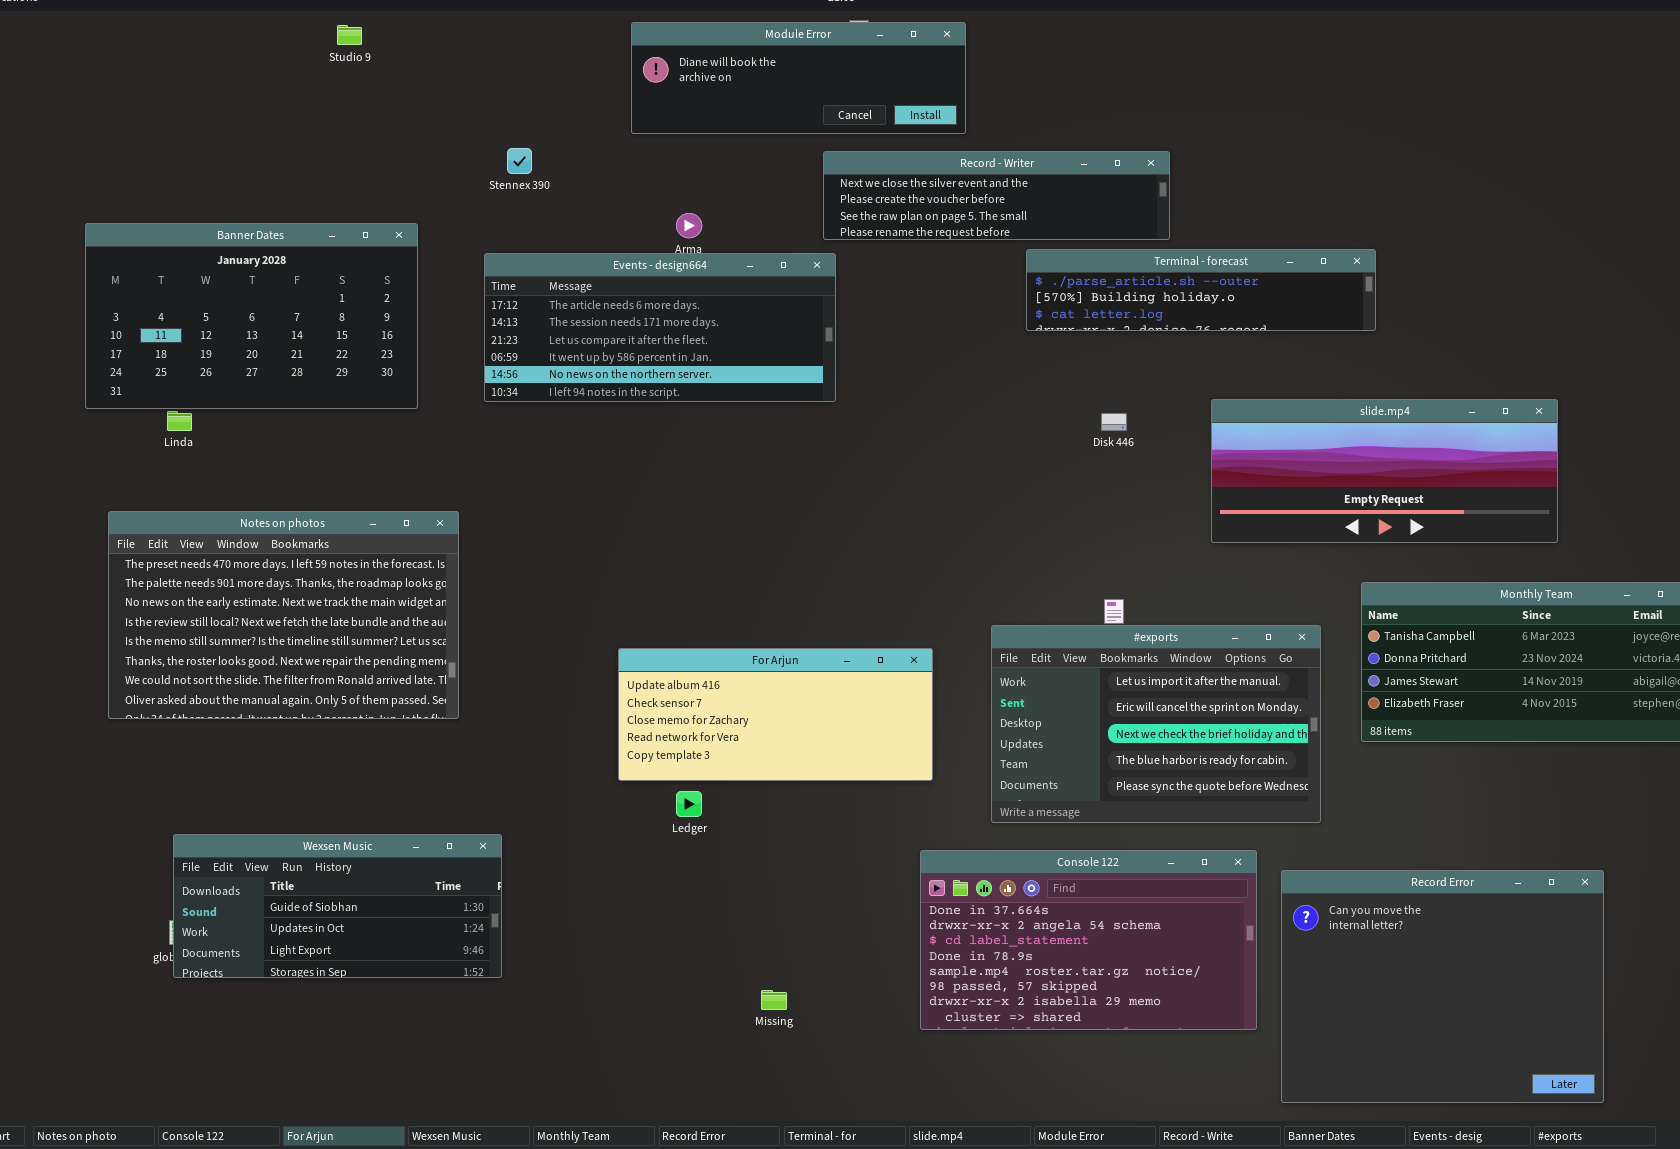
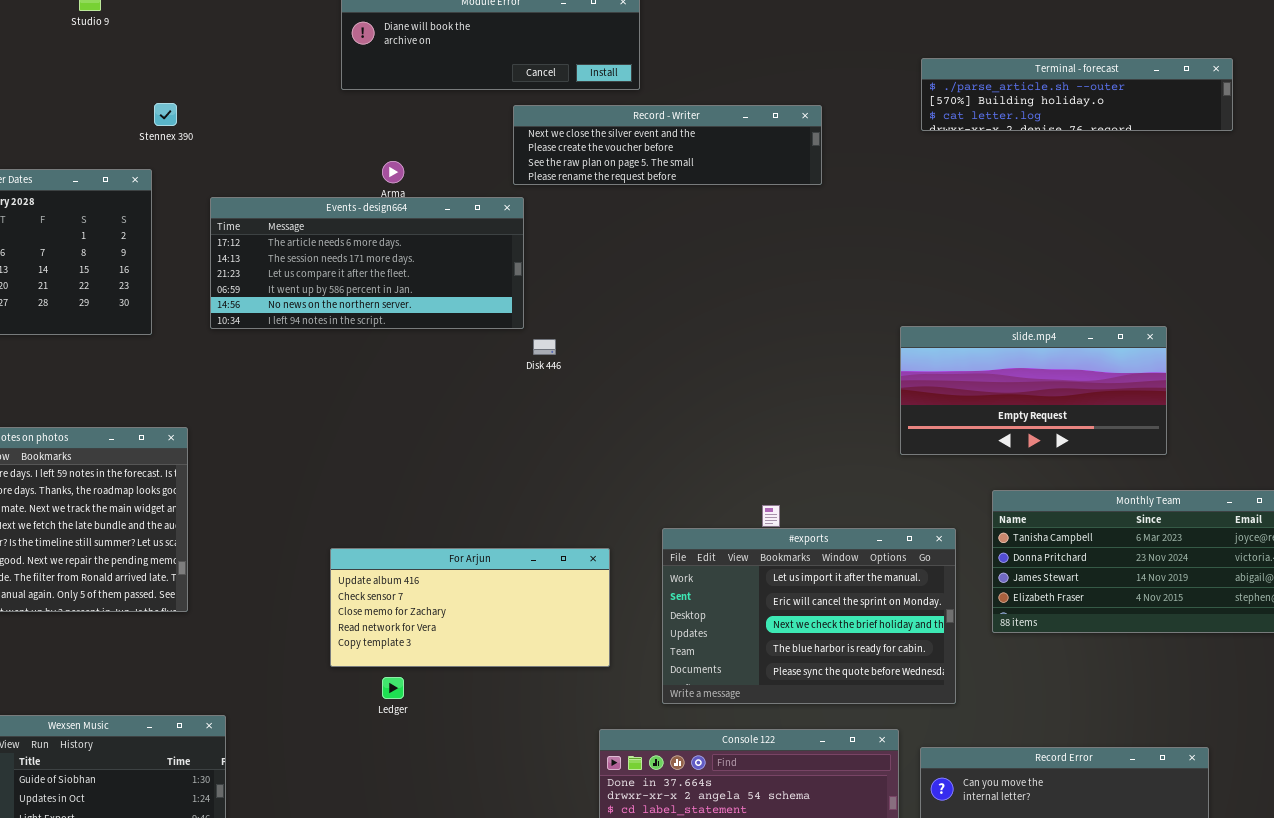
Stennex 390: [507,148,532,174] -> [154,103,177,126], moved
Terminal - forecast: [1026,249,1376,331] -> [921,58,1233,131], moved
slide.mp4: [1211,399,1558,543] -> [900,326,1167,455], resized
Disk 446: [1101,413,1127,431] -> [533,339,556,355], moved

